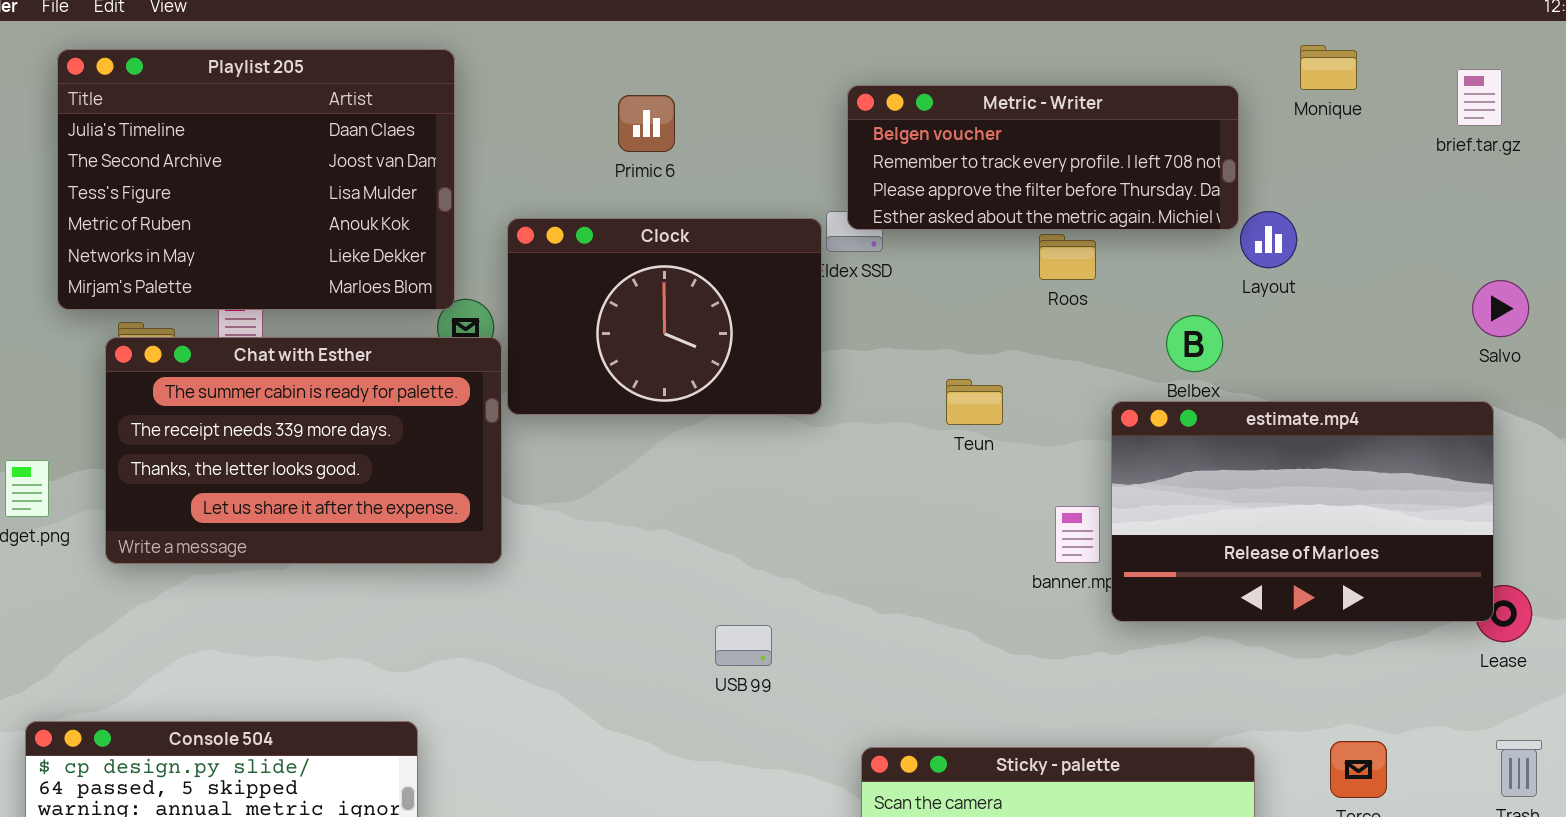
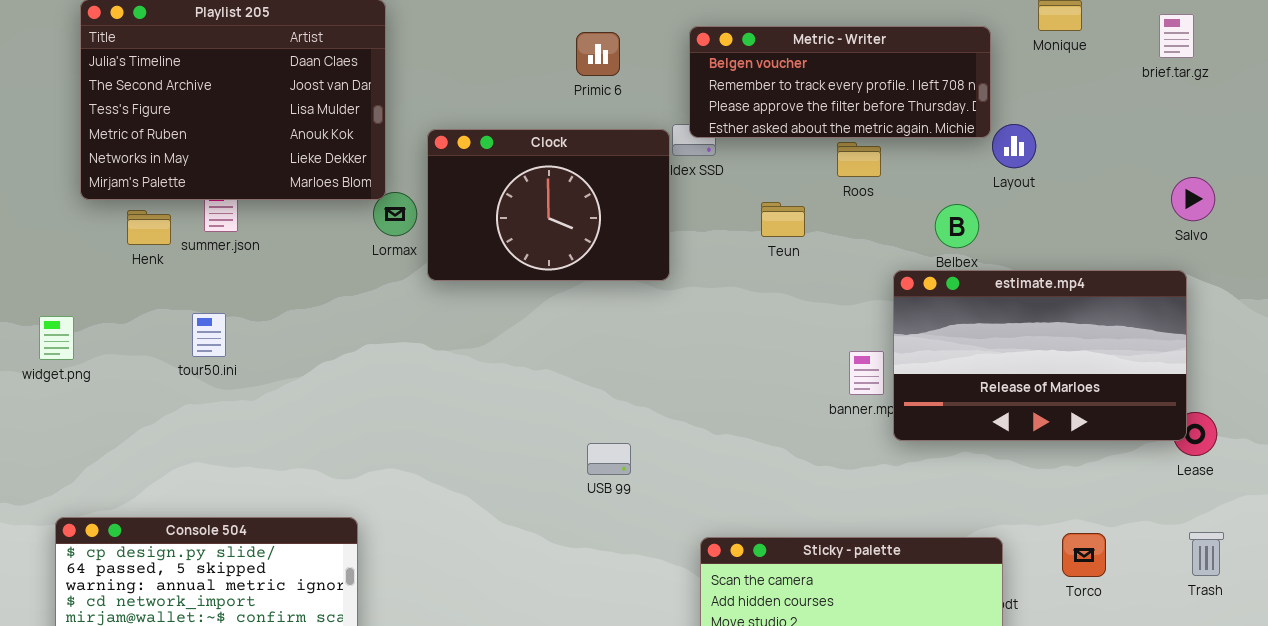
Primic 6: [618,95,675,152] -> [576,32,620,76], moved
Chat with Esther: [105,337,502,564] -> none, closed
Teun: [946,379,1003,425] -> [761,202,805,237], moved

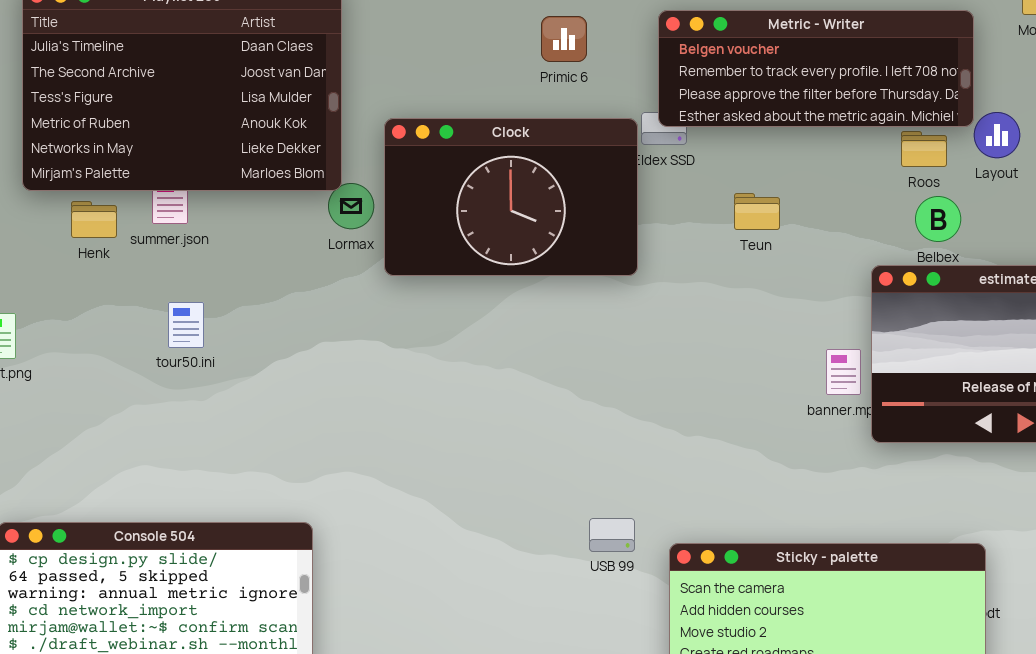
Roos: [837,142,881,177] -> [901,131,947,167], moved
tour50.ini: [192,313,226,357] -> [168,302,204,348], moved
USB 99: [587,443,631,475] -> [589,518,635,552], moved

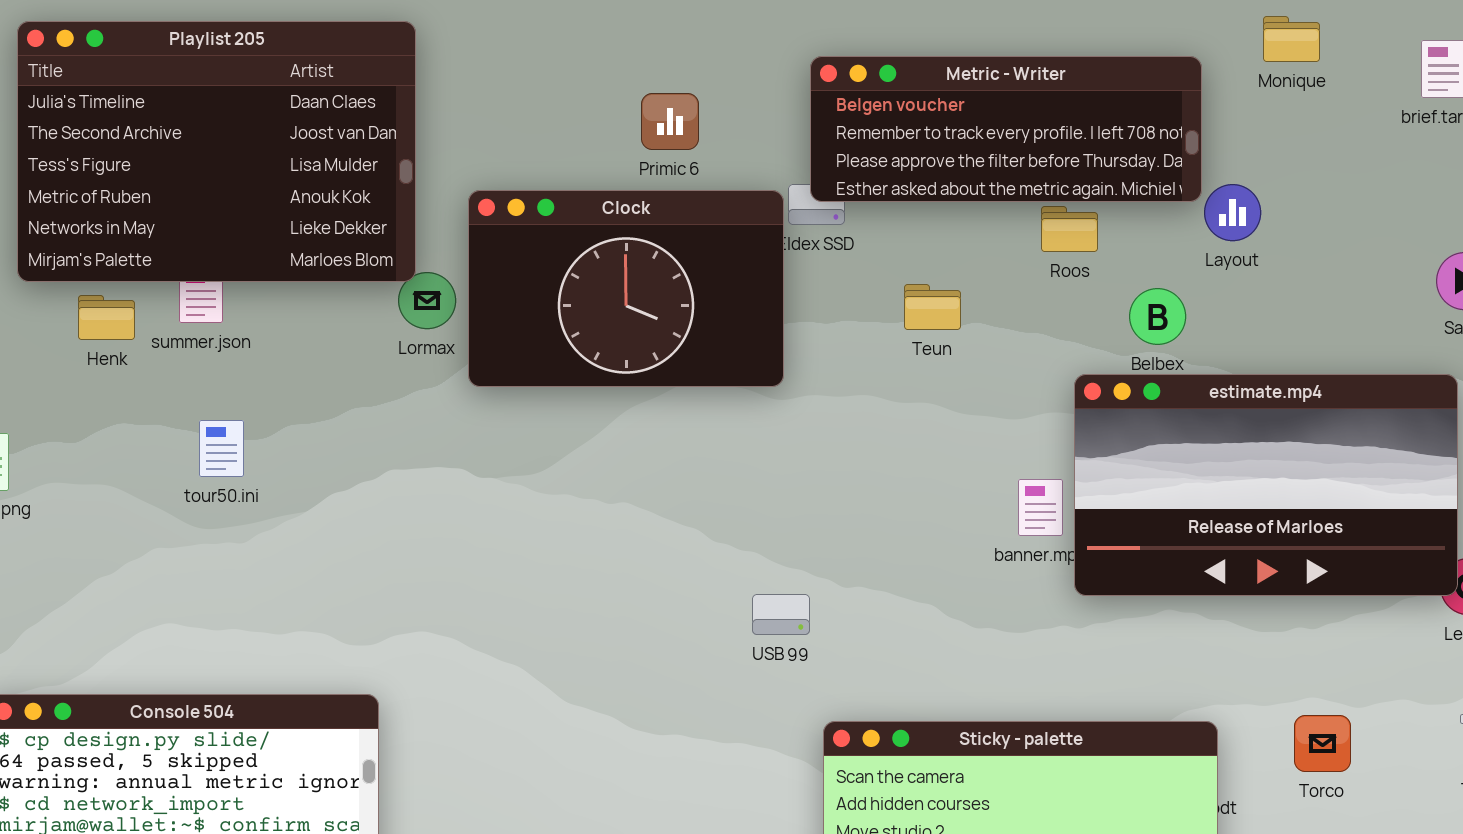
Primic 6: [541,16,587,62] -> [641,93,699,150], moved
Roos: [901,131,947,167] -> [1041,206,1098,252], moved
USB 99: [589,518,635,552] -> [752,594,810,635], moved

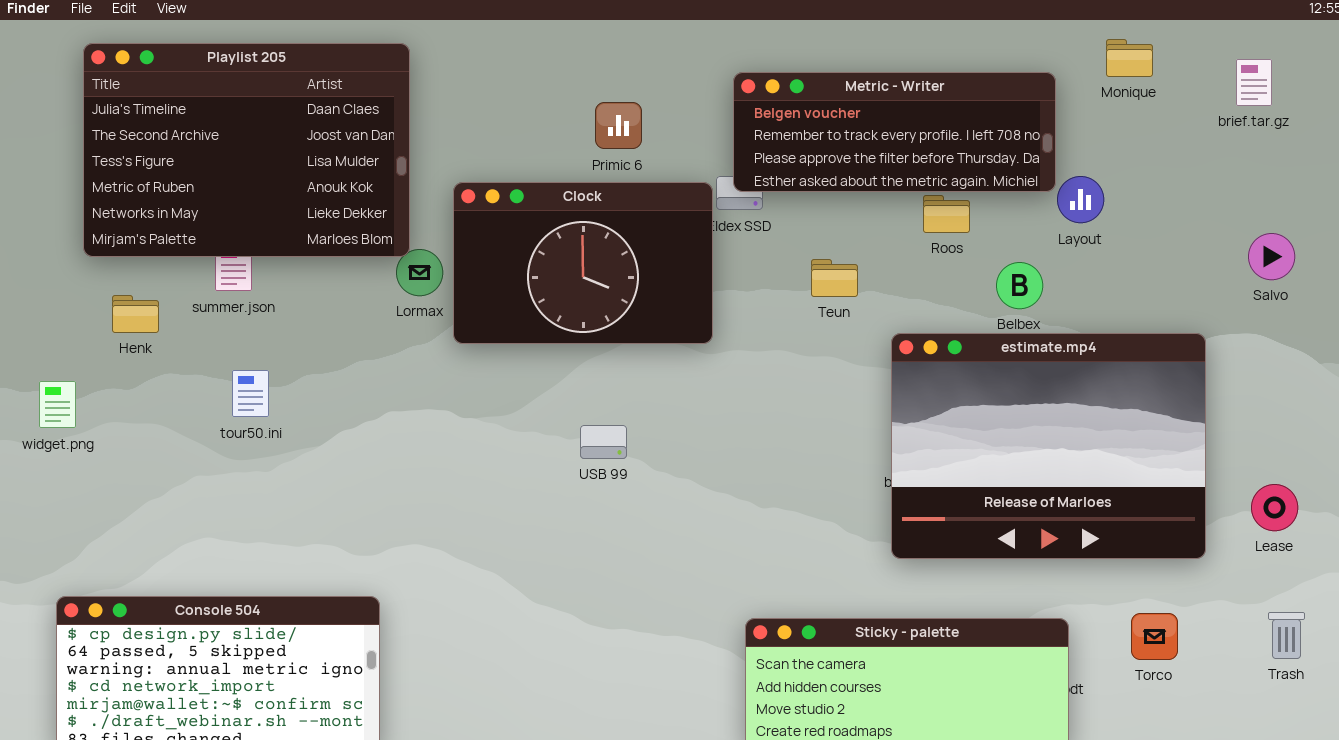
Henk: [78,295,135,340] -> [112,295,159,333], moved
estimate.mp4: [1074,374,1458,596] -> [891,333,1206,559], moved, resized
USB 99: [752,594,810,635] -> [580,425,627,459], moved

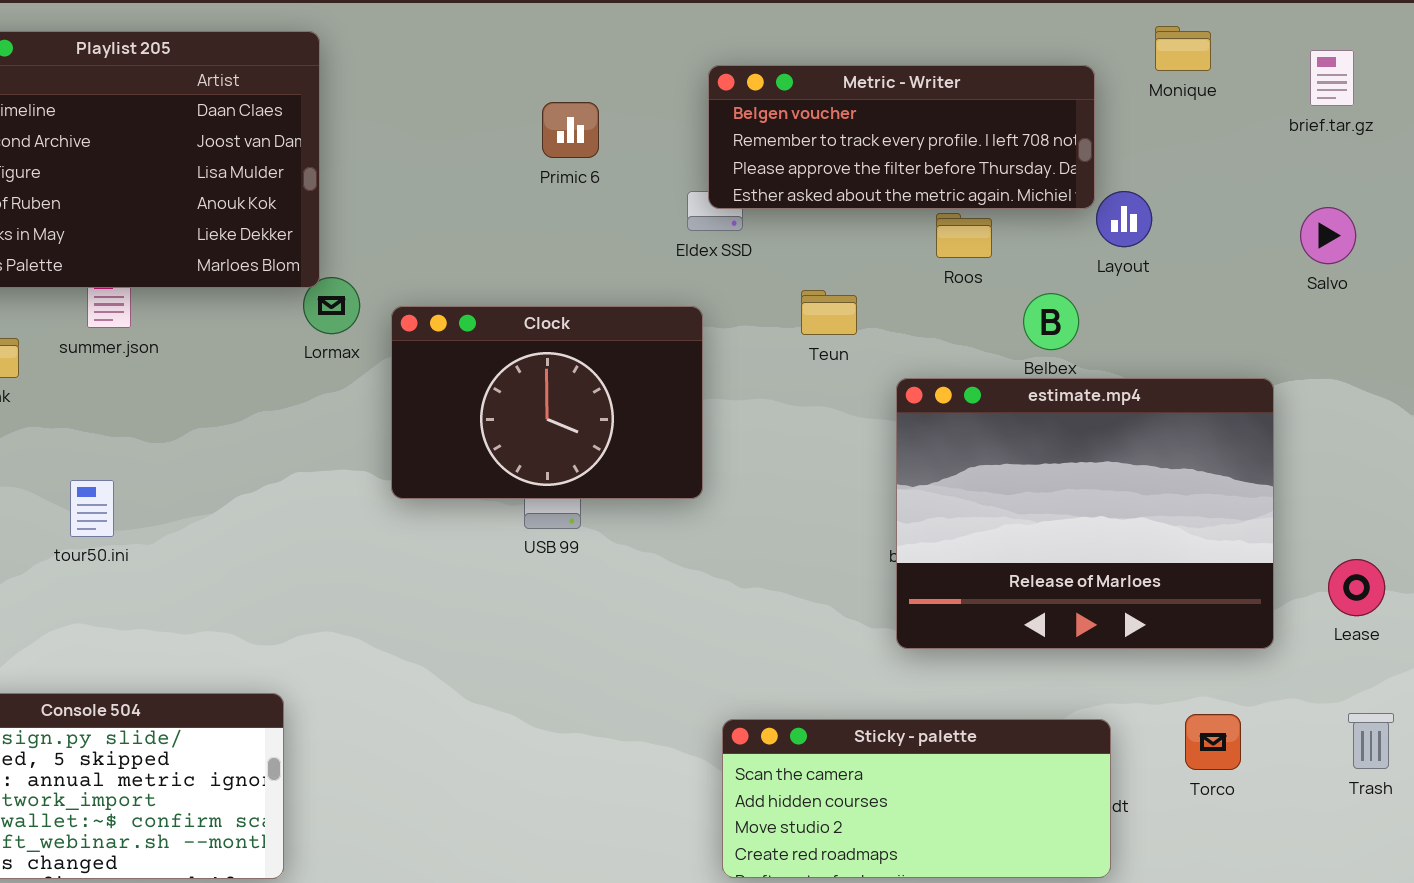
Clock: [453,182,713,344] -> [391,306,703,499], moved
Salvo: [1248,233,1295,280] -> [1300,207,1356,264], moved
tour50.ini: [232,370,269,417] -> [70,480,114,537], moved

